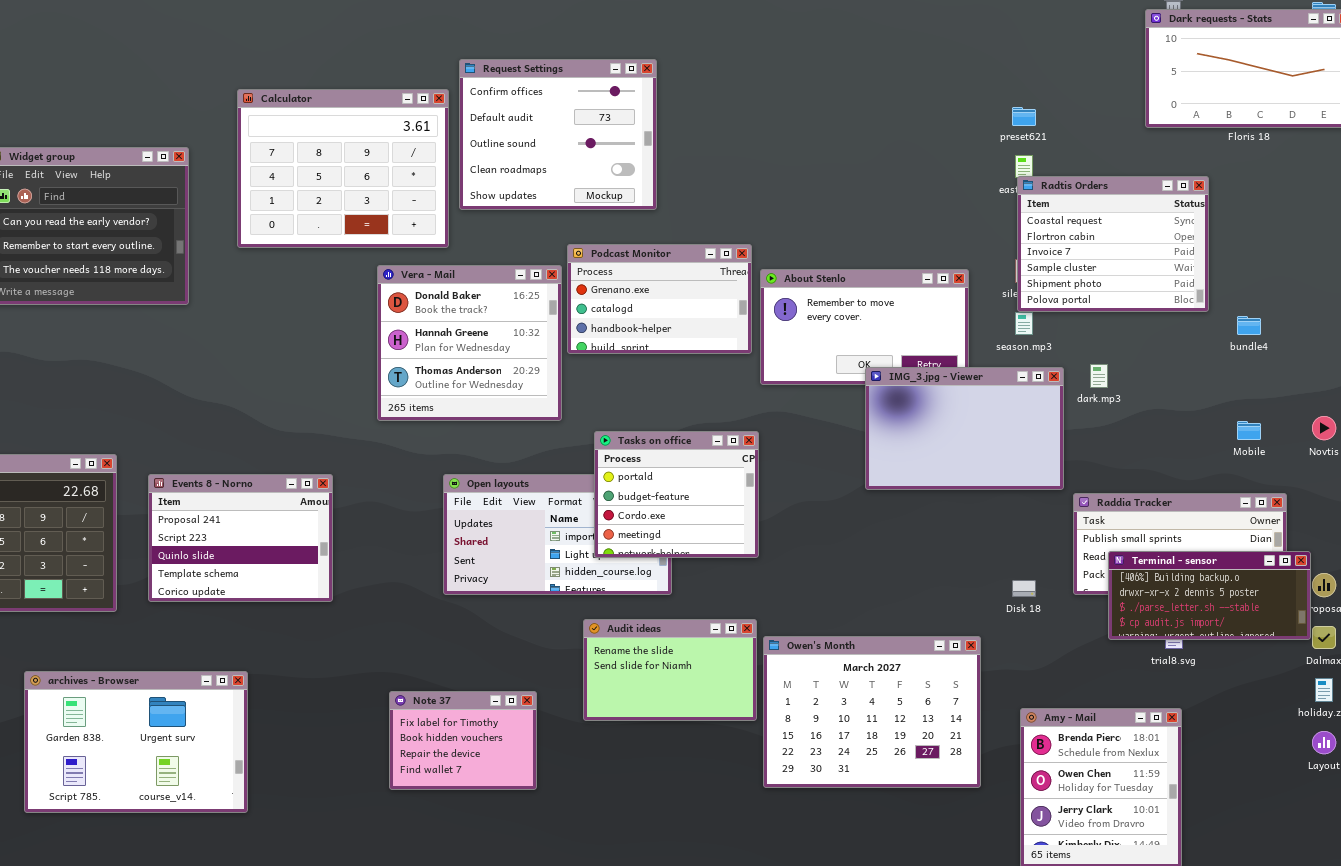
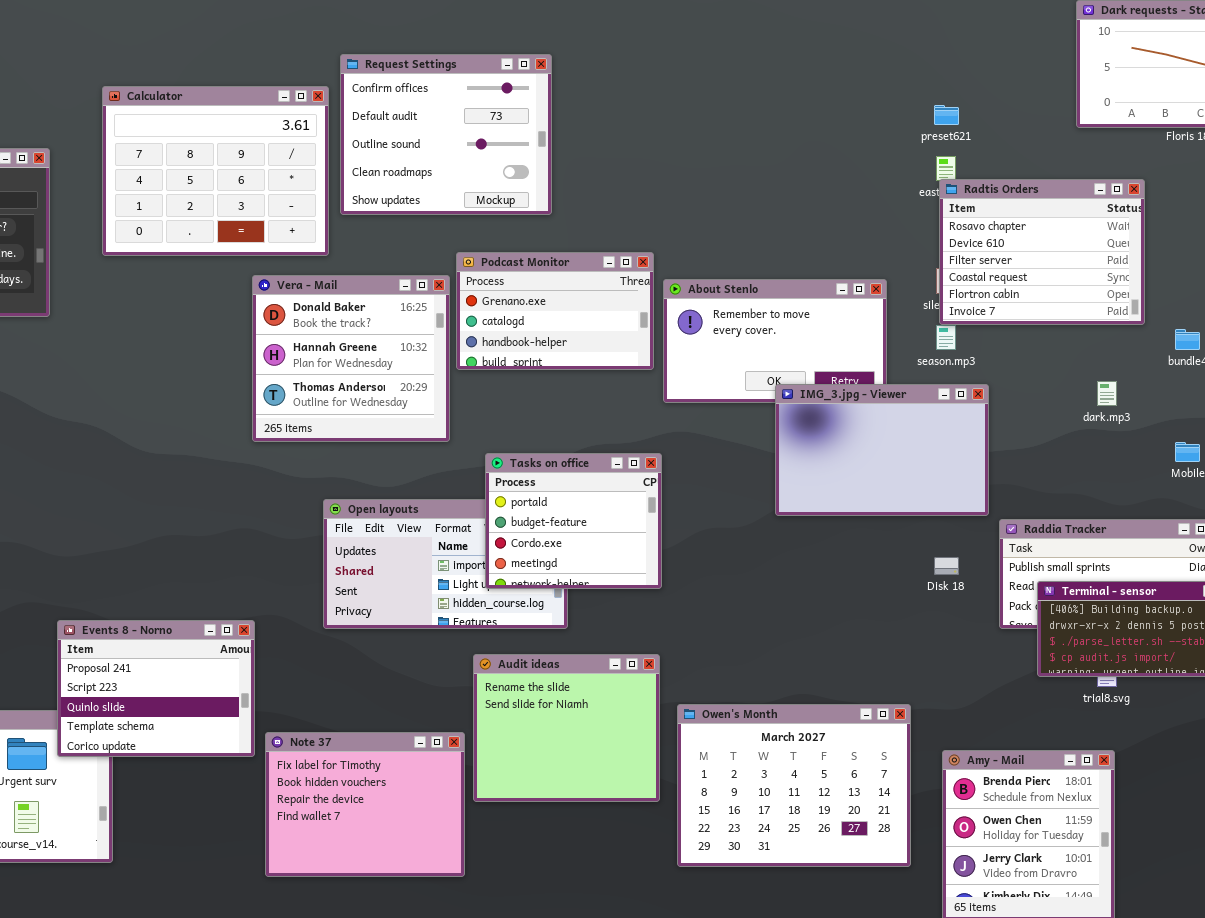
Radtis Orders: [1017,176,1209,312] -> [939,179,1145,325], scrolled up 3 rows
dark.mp3: [1090,364,1108,388] -> [1097,381,1117,406], moved
Events 8 - Norno: [148,474,333,602] -> [57,620,255,757], moved
Disk 18: [1012,580,1036,597] -> [934,557,959,575], moved
Audit ideas: [583,619,757,721] -> [473,654,660,802], resized
Owen's Month: [763,636,981,788] -> [677,704,911,867], moved
Note 37: [389,691,537,790] -> [265,732,465,877], resized

